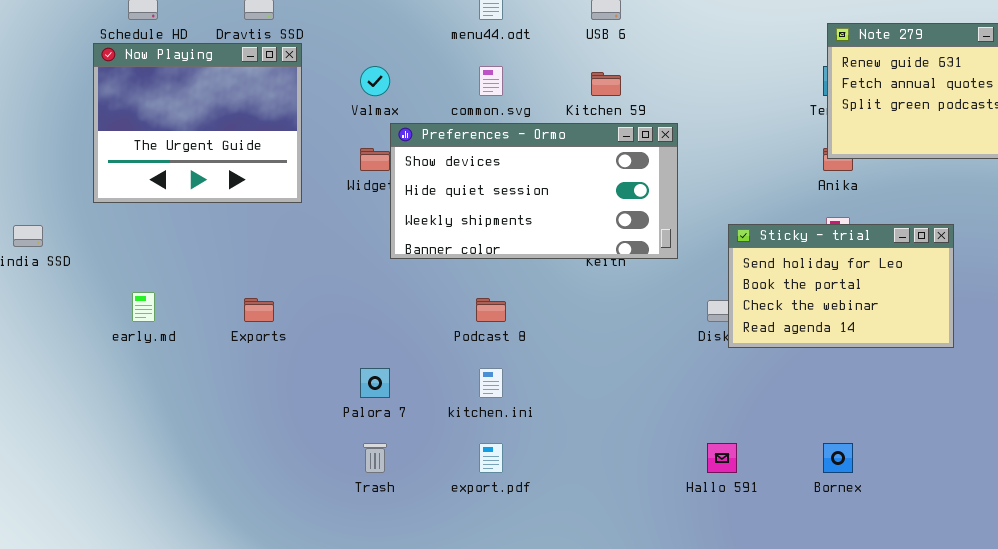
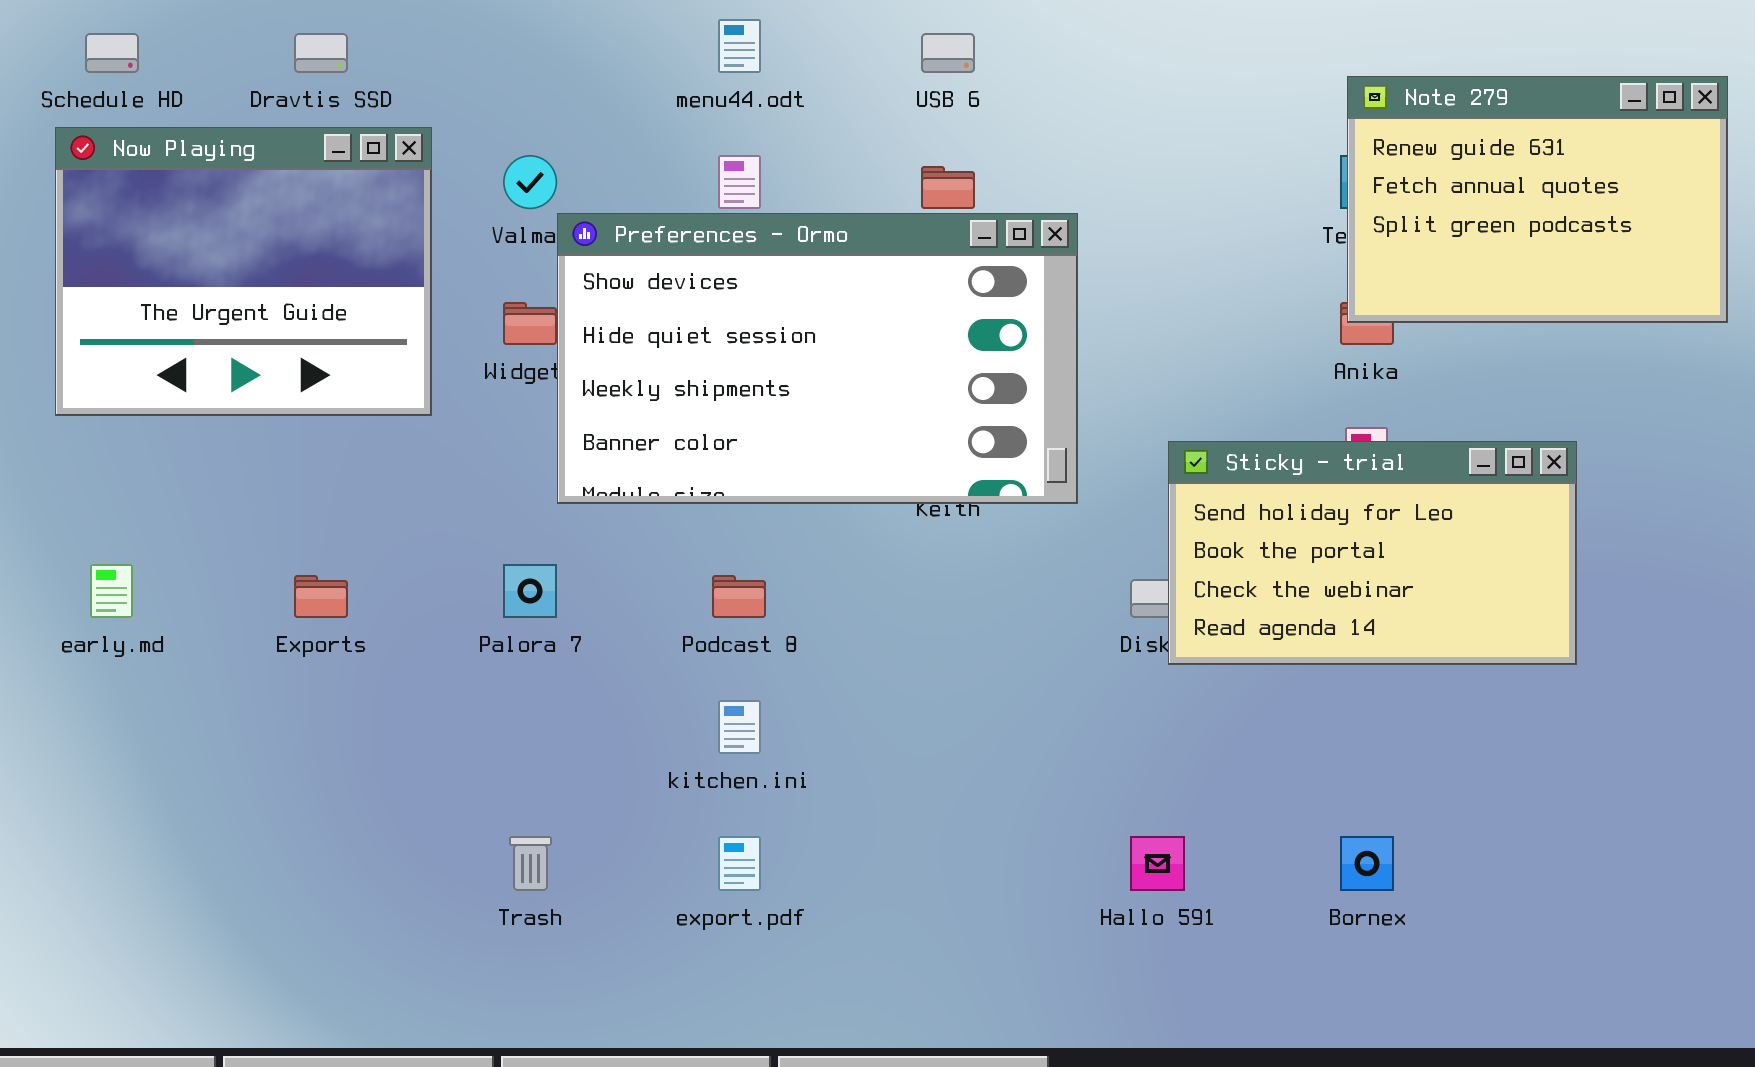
Now Playing: [93,43,302,203] -> [55,127,432,416], moved
Preferences - Ormo: [390,123,678,259] -> [557,213,1078,504], resized
Palora 7: [360,368,390,398] -> [503,564,557,618], moved

